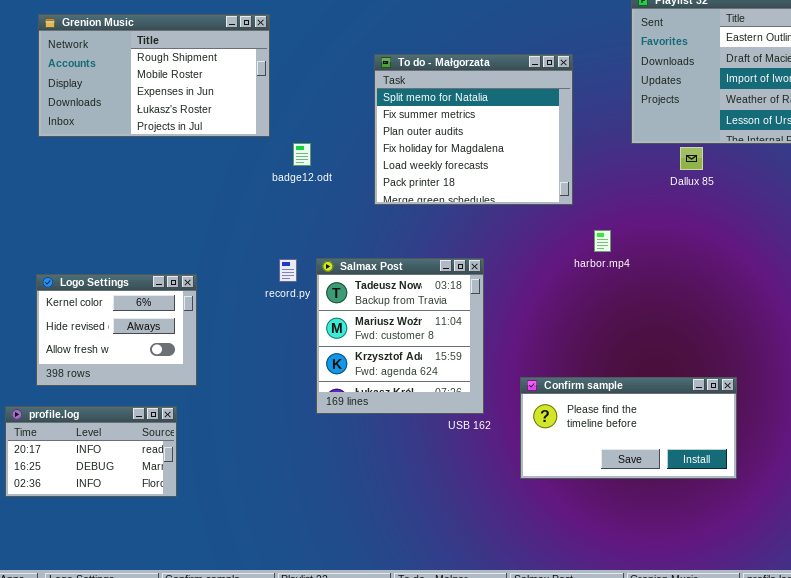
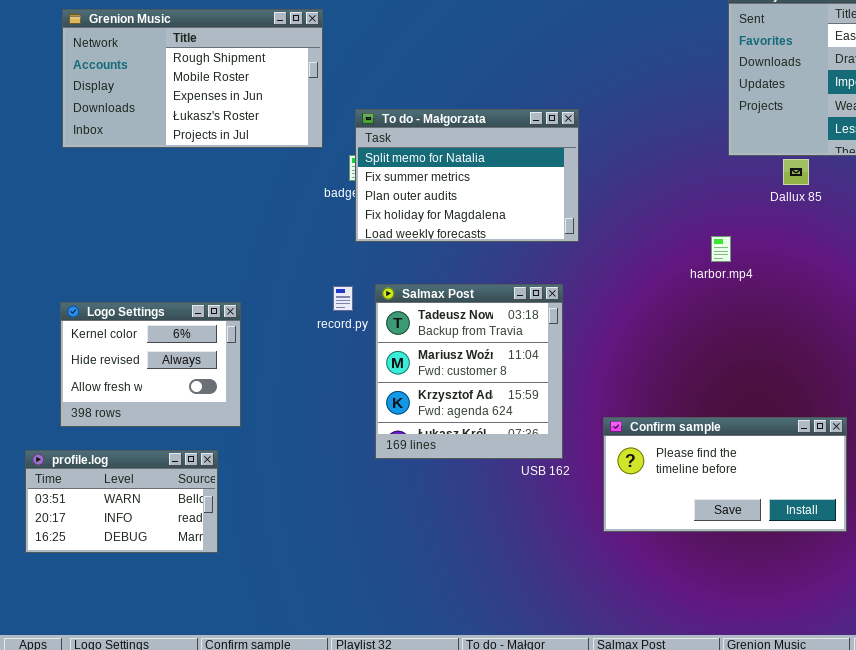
To do - Małgorzata: [374,54,573,205] -> [355,109,579,242], moved, resized
harbor.mp4: [594,230,611,252] -> [711,236,731,262], moved
profile.log: [5,406,177,497] -> [25,450,218,553], scrolled up 1 row

